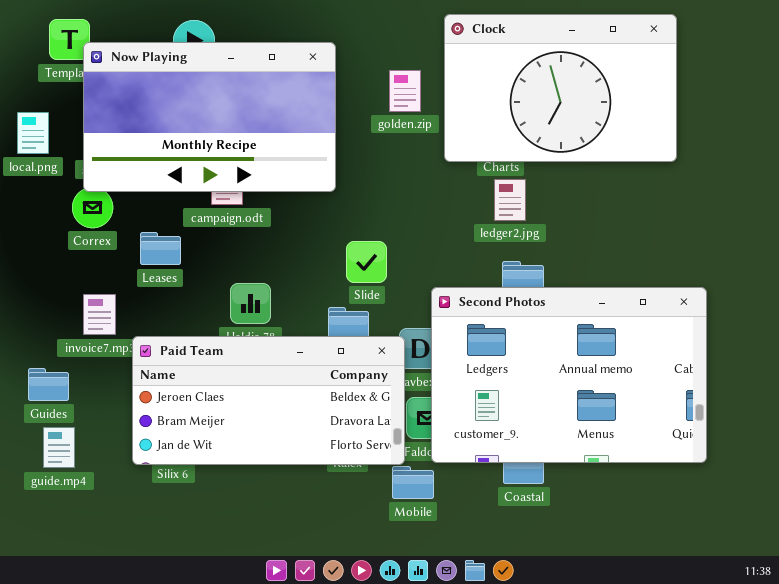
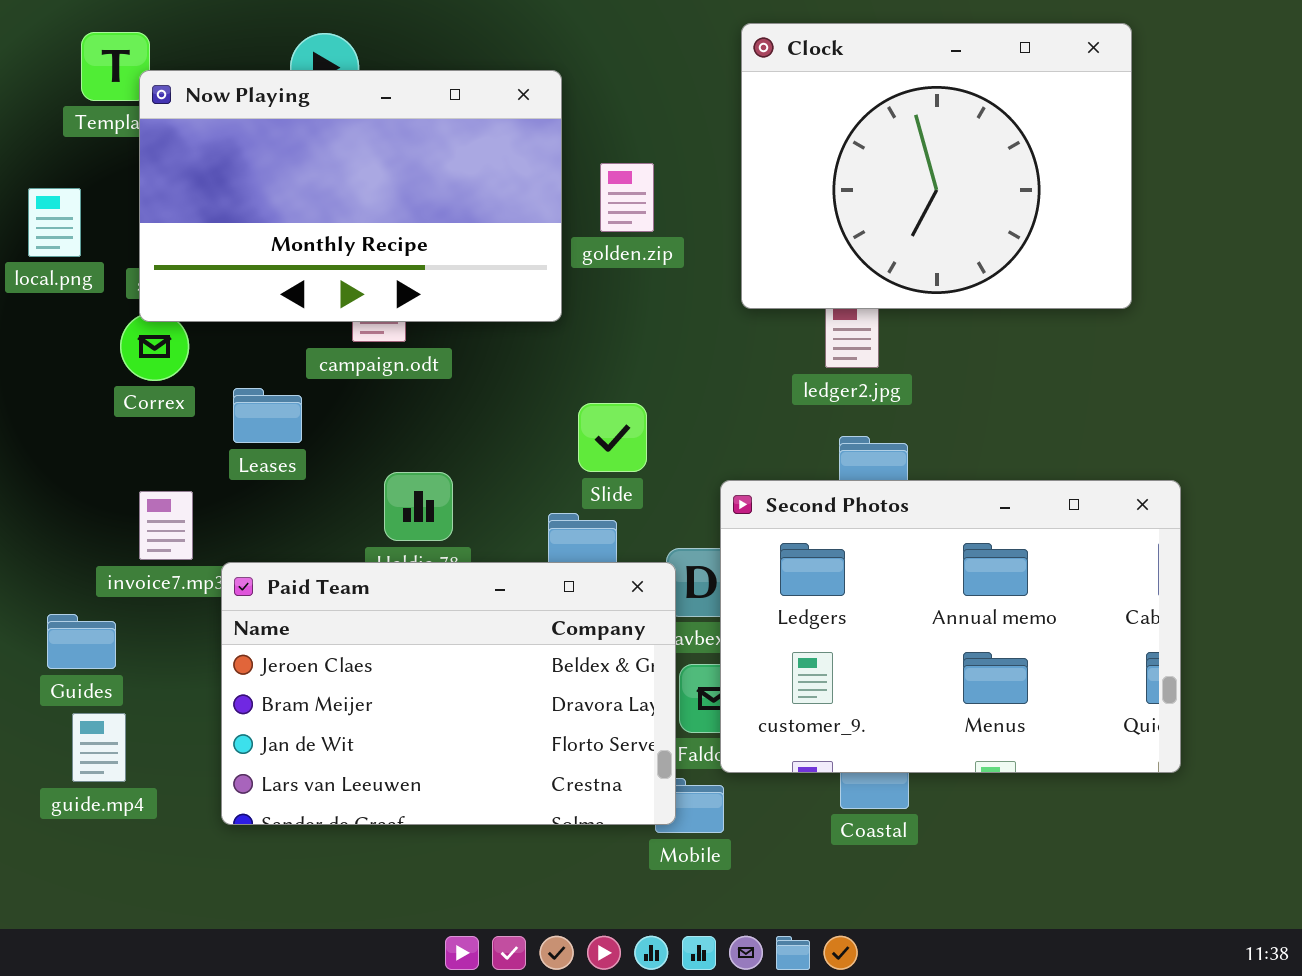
Clock: [444,14,677,162] -> [741,23,1132,309], resized
golden.zip: [389,70,421,112] -> [600,163,654,232], moved
Paid Team: [132,336,405,465] -> [221,562,676,825], resized

